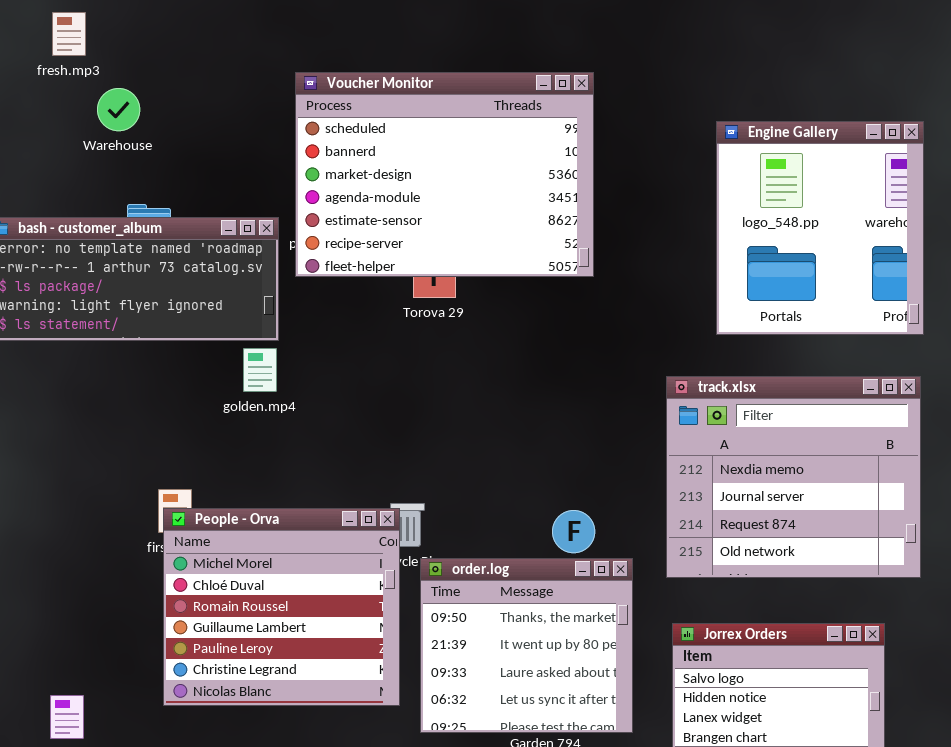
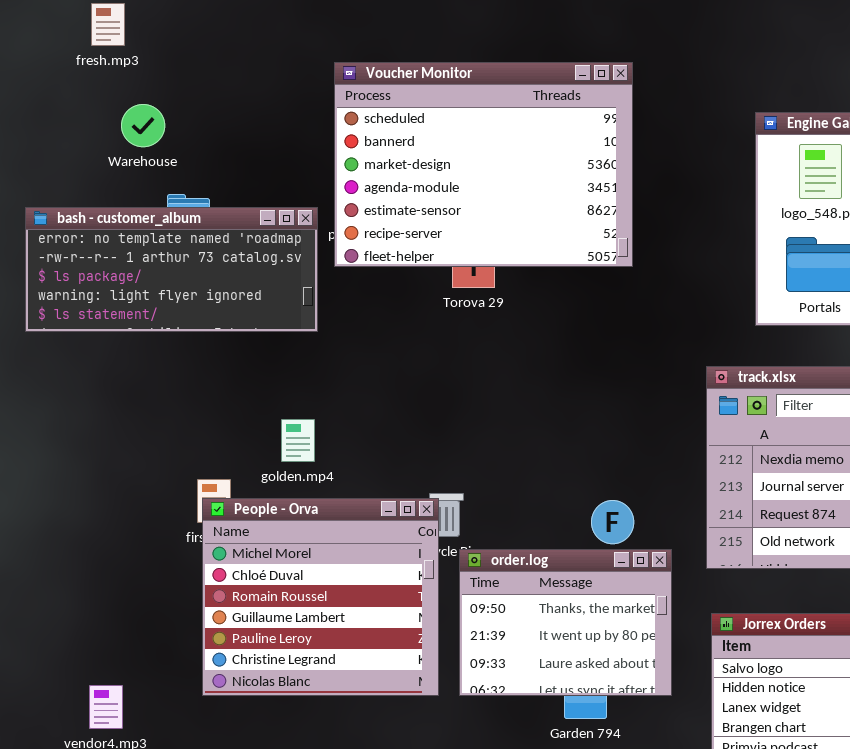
Warehouse: [97,88,140,131] -> [121,104,165,147], moved
golden.mp4: [243,348,277,392] -> [281,419,315,462], moved
order.log: [420,558,633,733] -> [459,549,672,696], resized

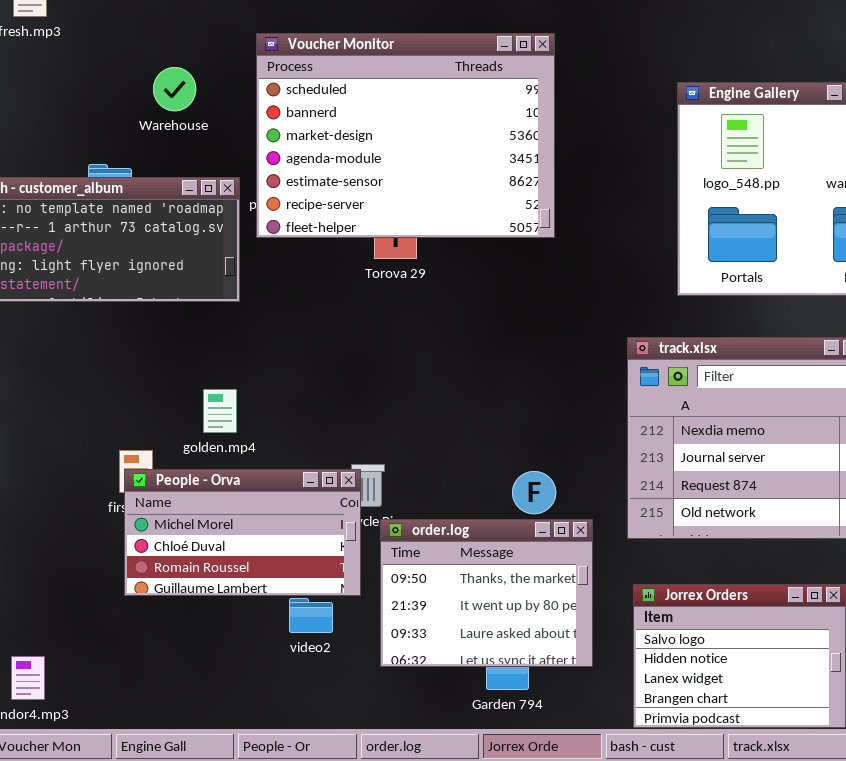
Warehouse: [121,104,165,147] -> [153,67,196,111], moved
People - Orva: [202,498,439,696] -> [124,469,361,596], resized

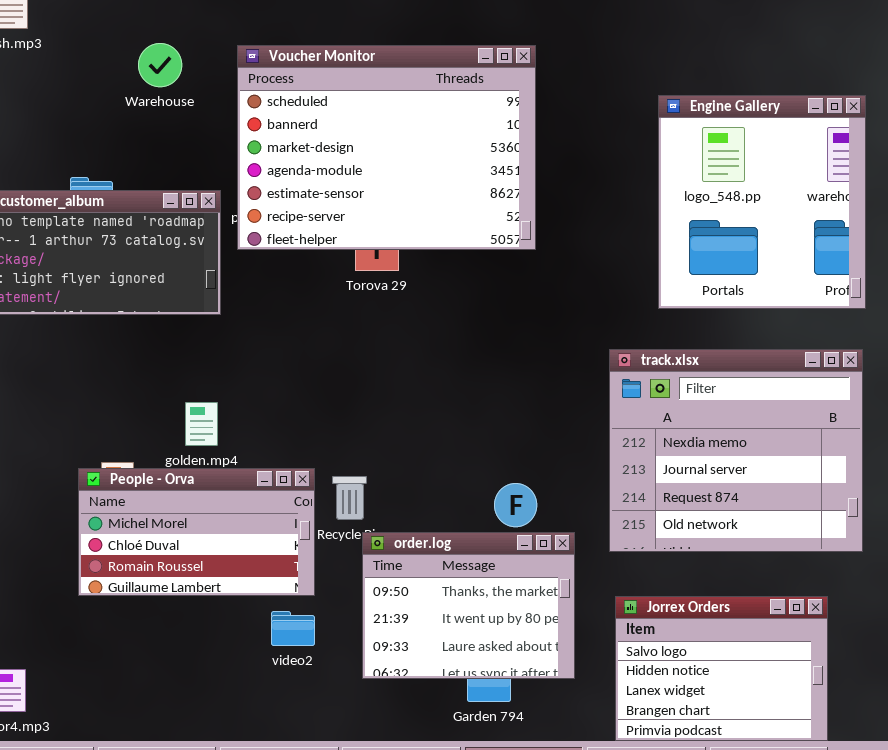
Warehouse: [153,67,196,111] -> [138,43,182,87], moved
People - Orva: [124,469,361,596] -> [78,468,315,596], moved

